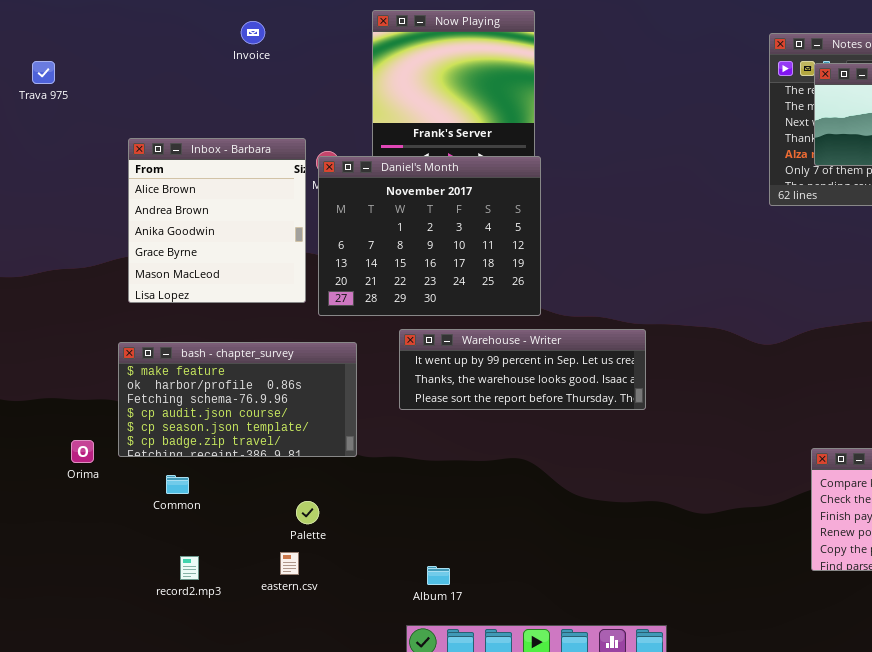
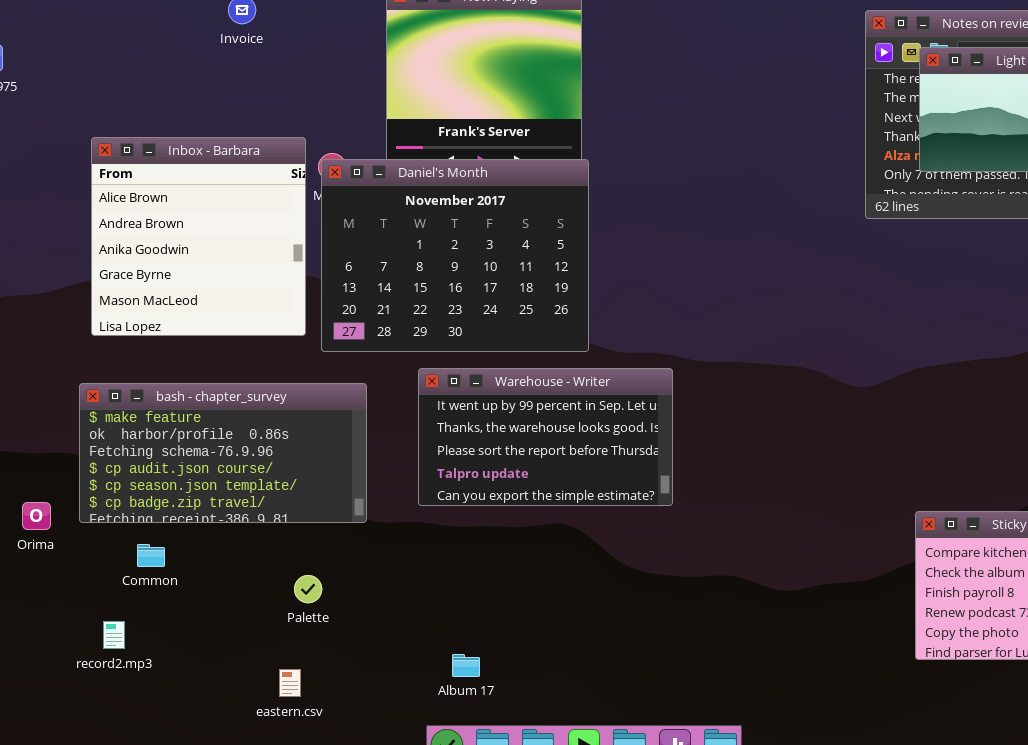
Warehouse - Writer: [399,329,646,410] -> [418,368,673,506], resized
eastern.csv: [280,552,299,575] -> [279,669,301,697], moved
record2.mp3: [180,556,199,580] -> [103,621,125,649], moved

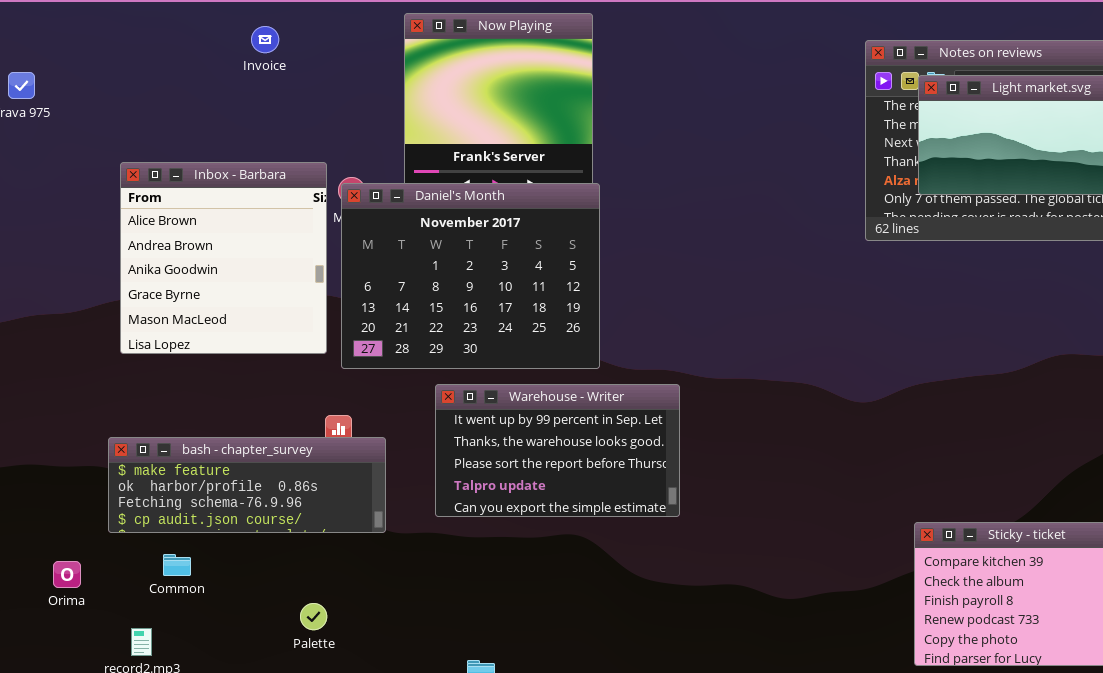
bash - chapter_survey: [79,383,367,523] -> [108,437,386,533], resized
Orima: [22,502,51,530] -> [53,561,81,588], moved
Palette: [294,575,322,603] -> [300,603,327,630], moved

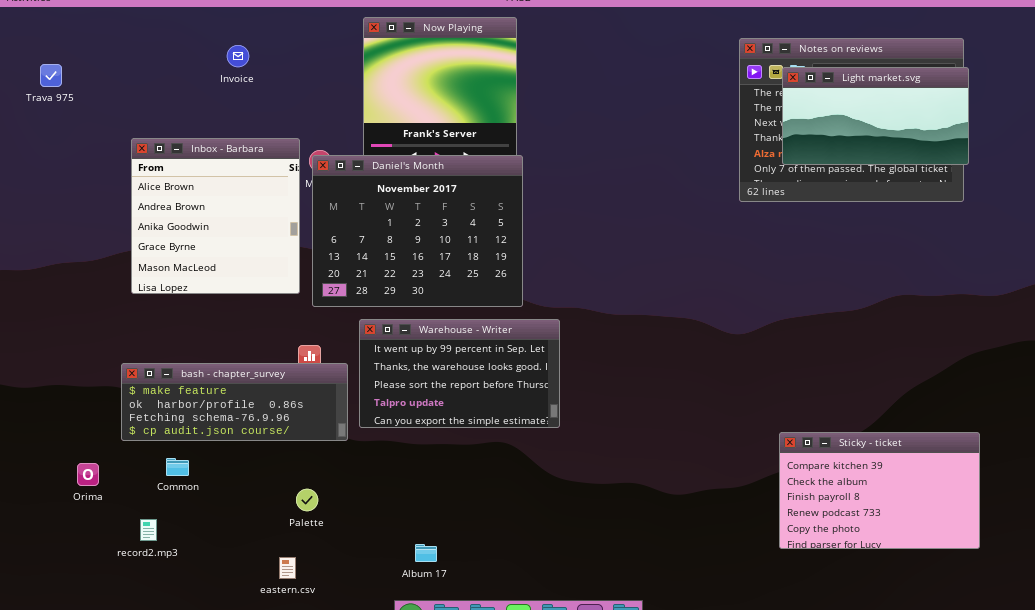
Invoice: [251,26,279,53] -> [227,45,249,67], moved
Warehouse - Writer: [435,384,680,517] -> [359,319,560,428], moved
Palette: [300,603,327,630] -> [296,489,318,511], moved

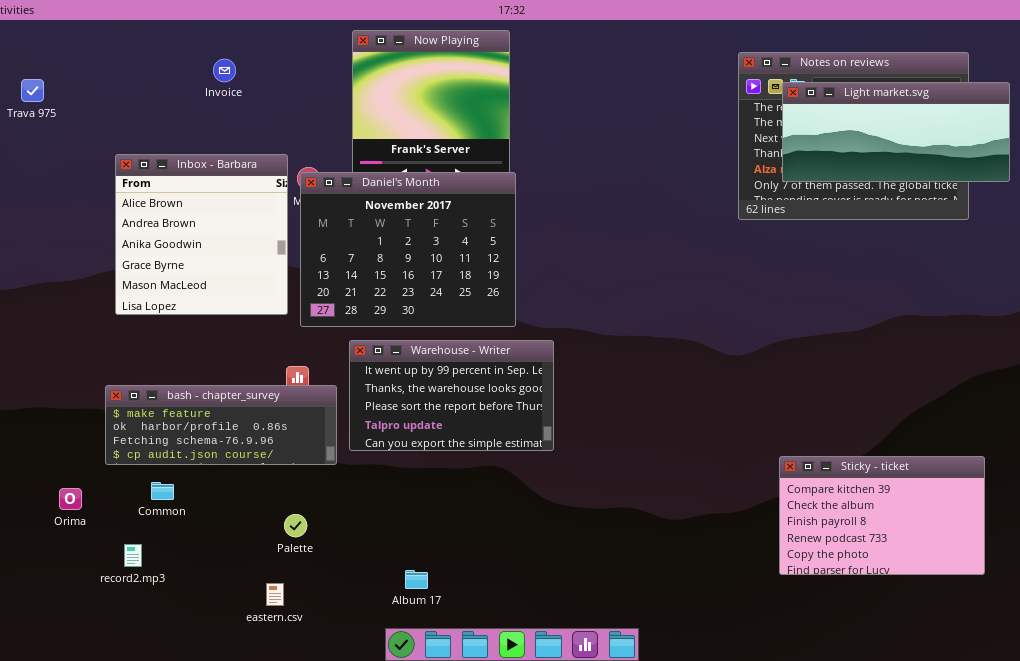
Light market.svg: [782,67,969,165] -> [782,82,1010,182], resized

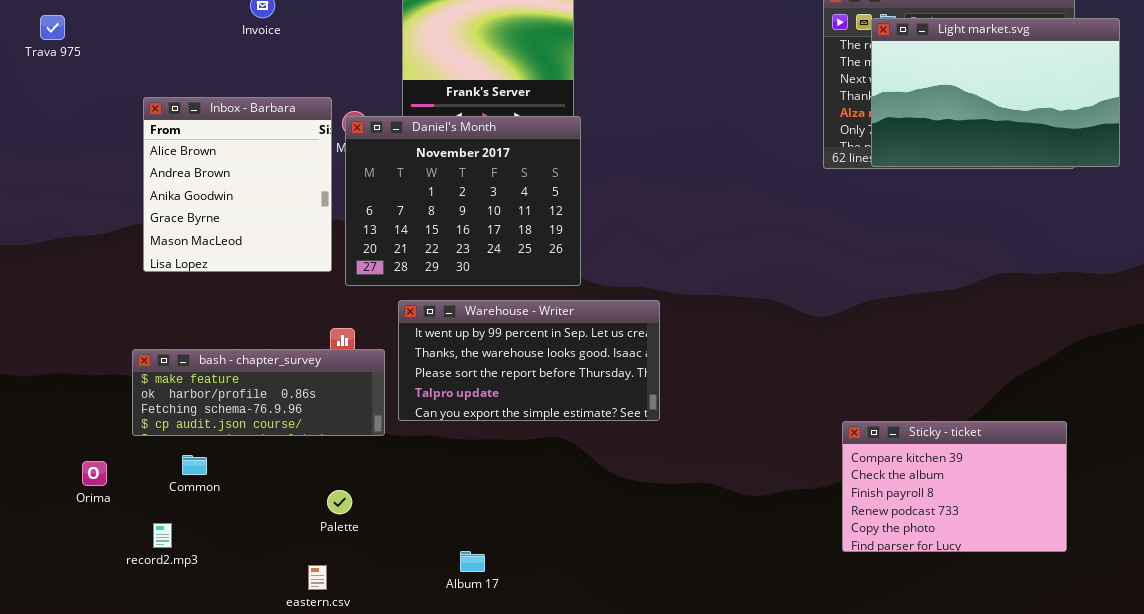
Light market.svg: [782,82,1010,182] -> [871,18,1120,167], resized
Warehouse - Writer: [349,340,554,451] -> [398,300,660,421], resized
Sticky - ticket: [779,456,985,575] -> [842,421,1067,552], moved

